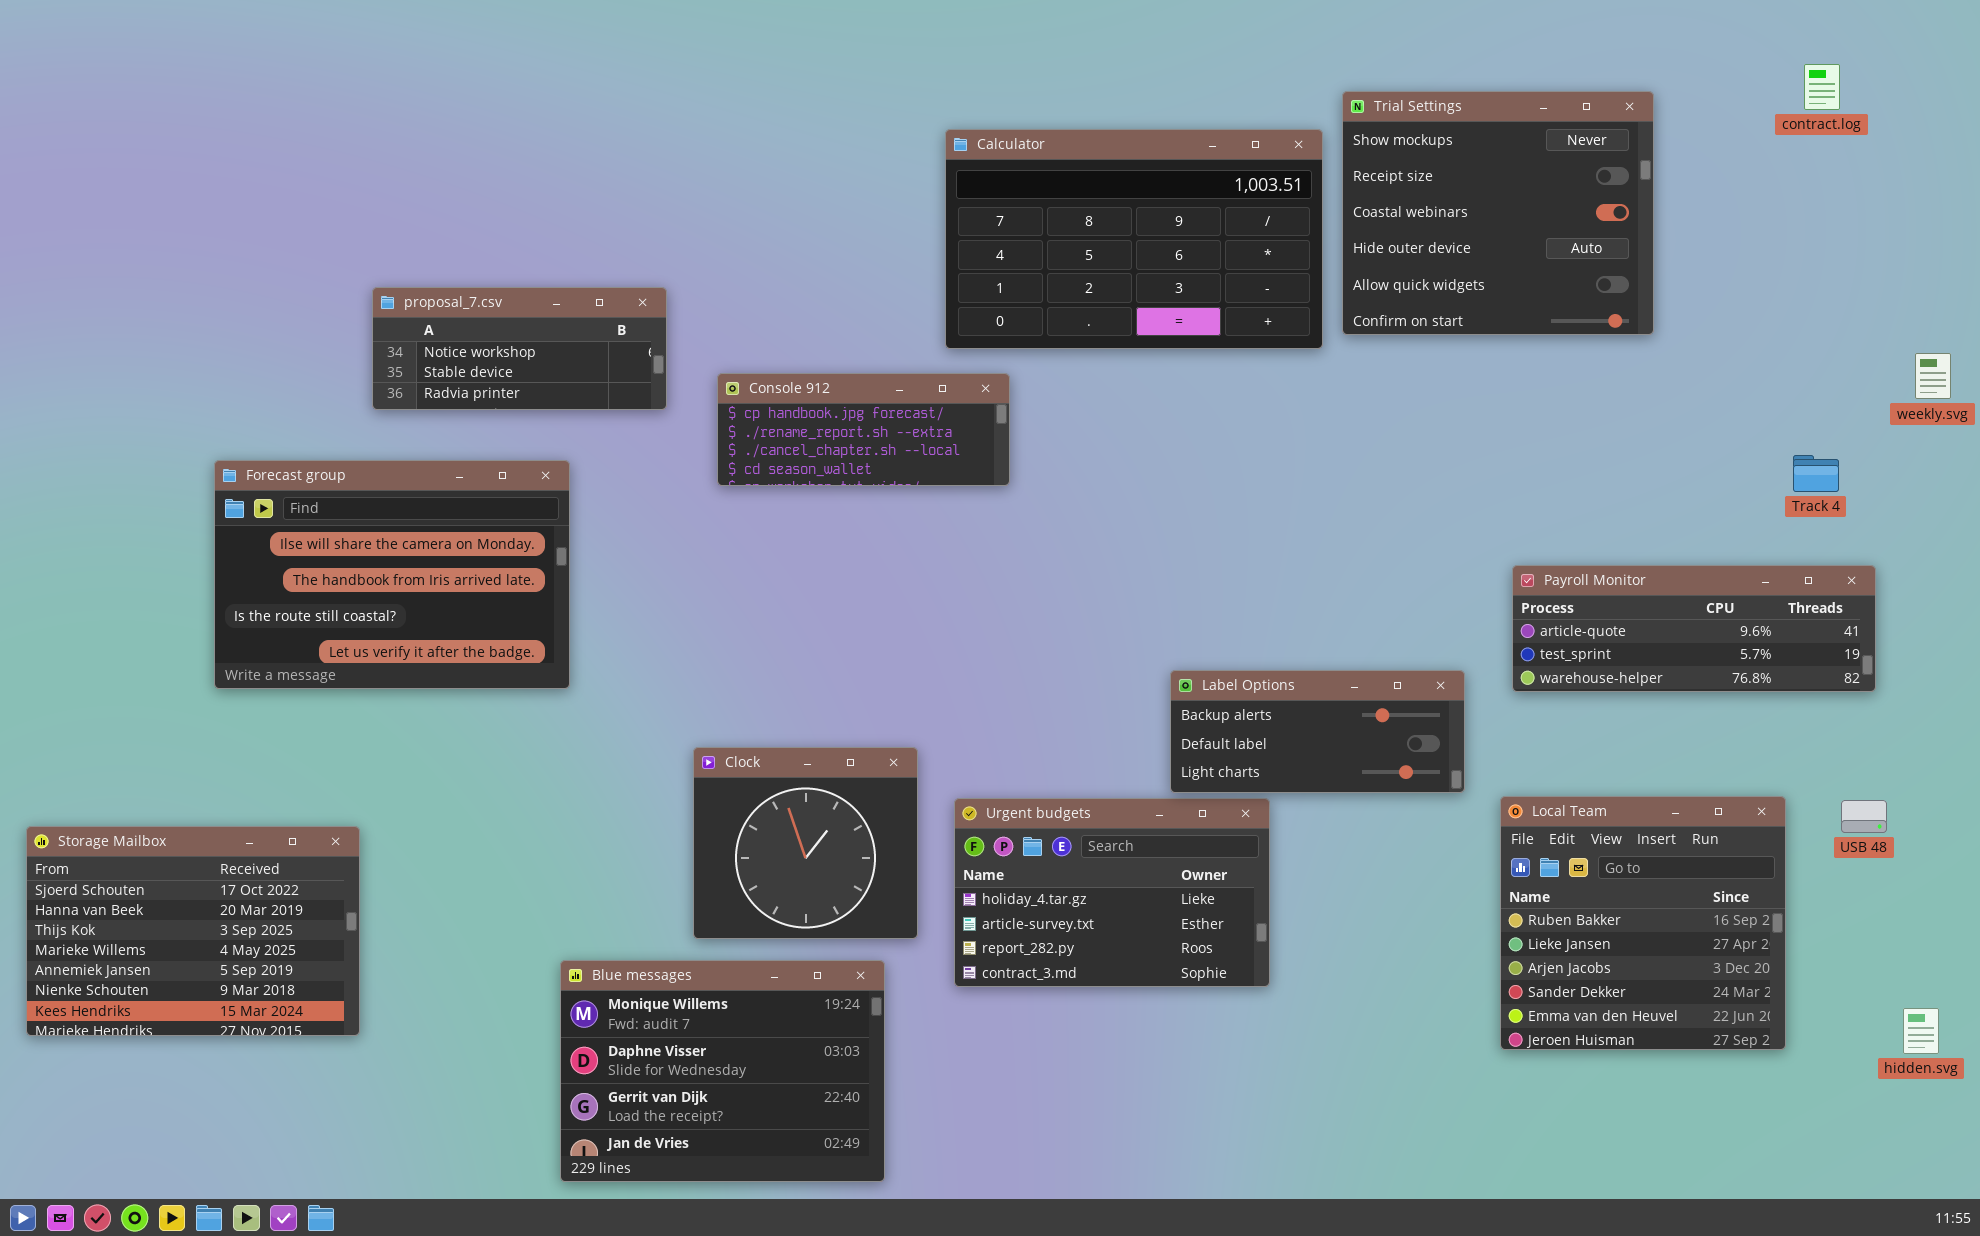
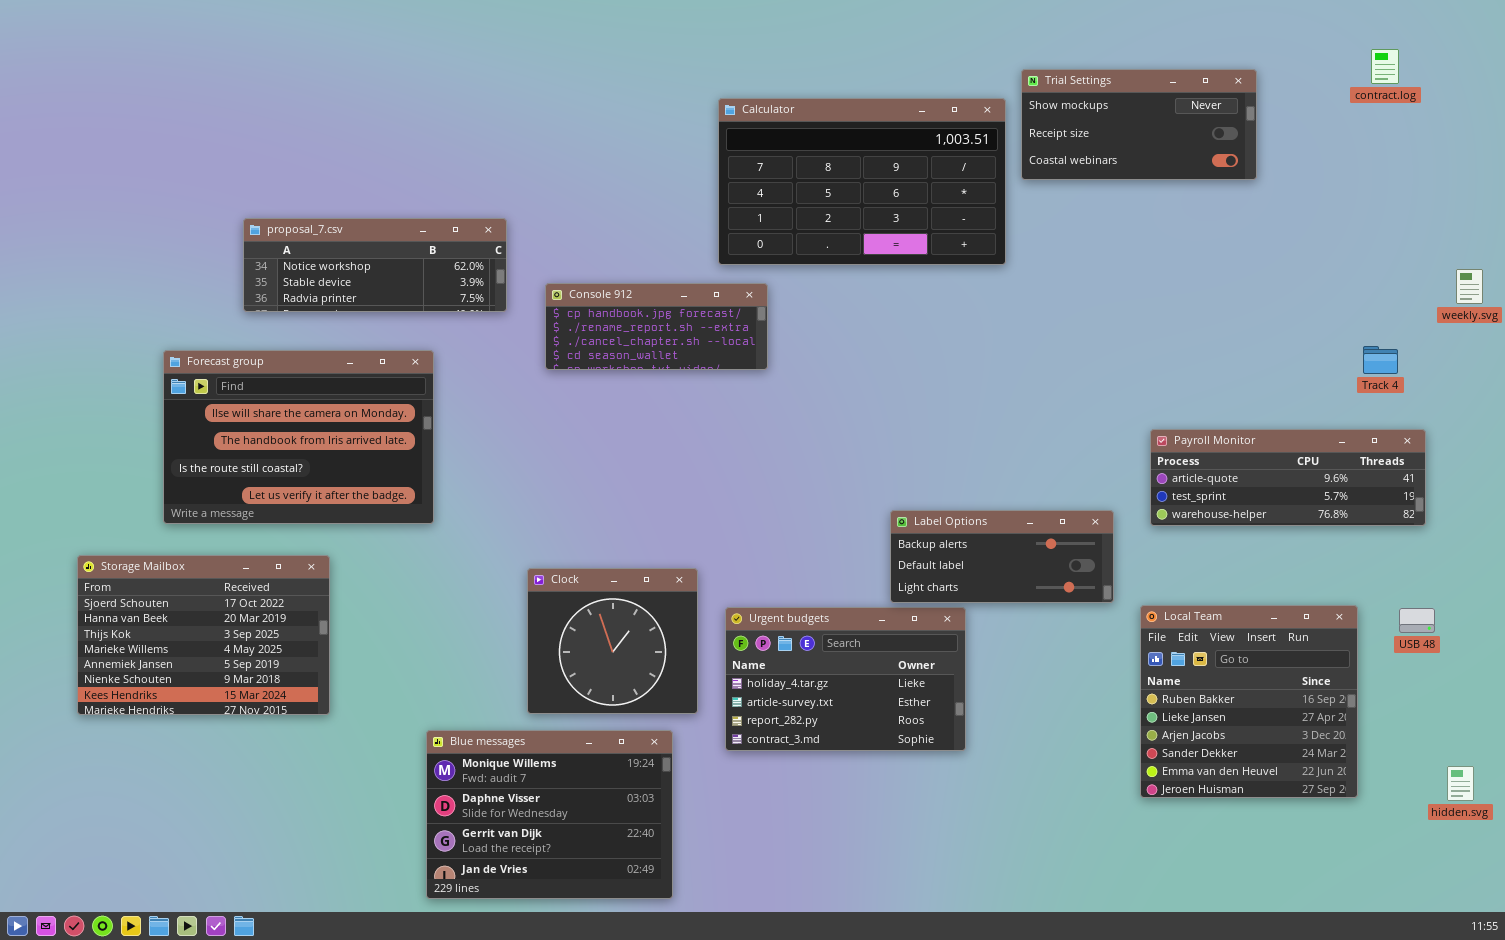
Trial Settings: [1342,91,1654,335] -> [1021,69,1257,180], resized
proposal_7.csv: [372,287,667,410] -> [243,218,507,312], resized
Storage Mailbox: [26,826,360,1036] -> [77,555,330,715], moved

